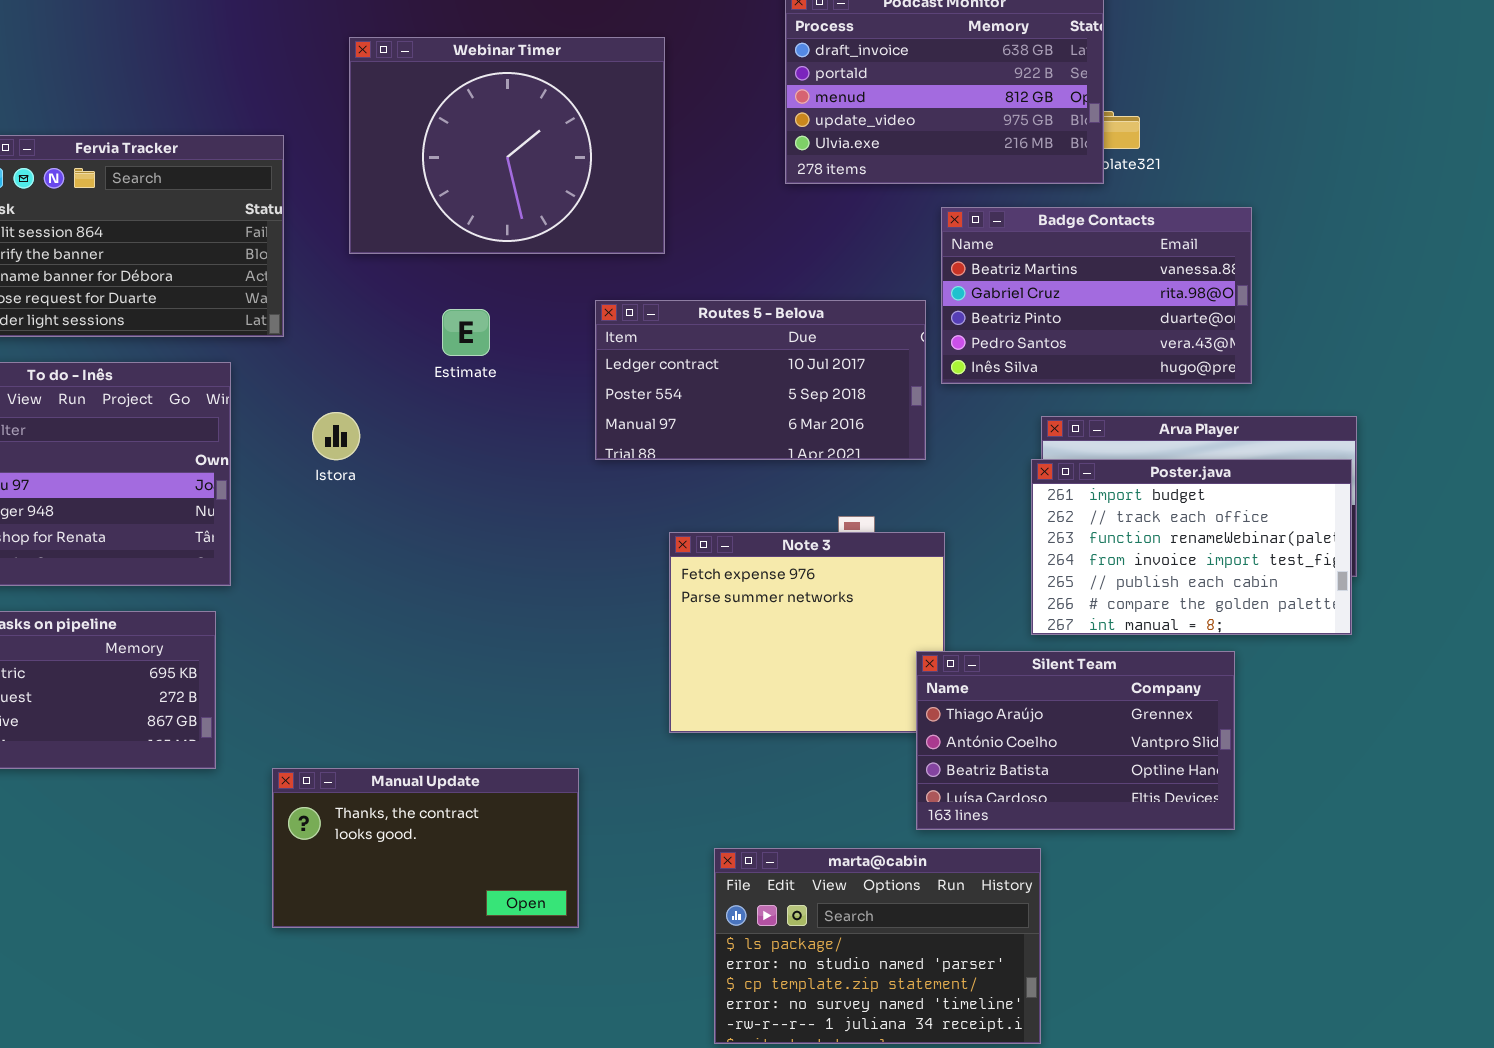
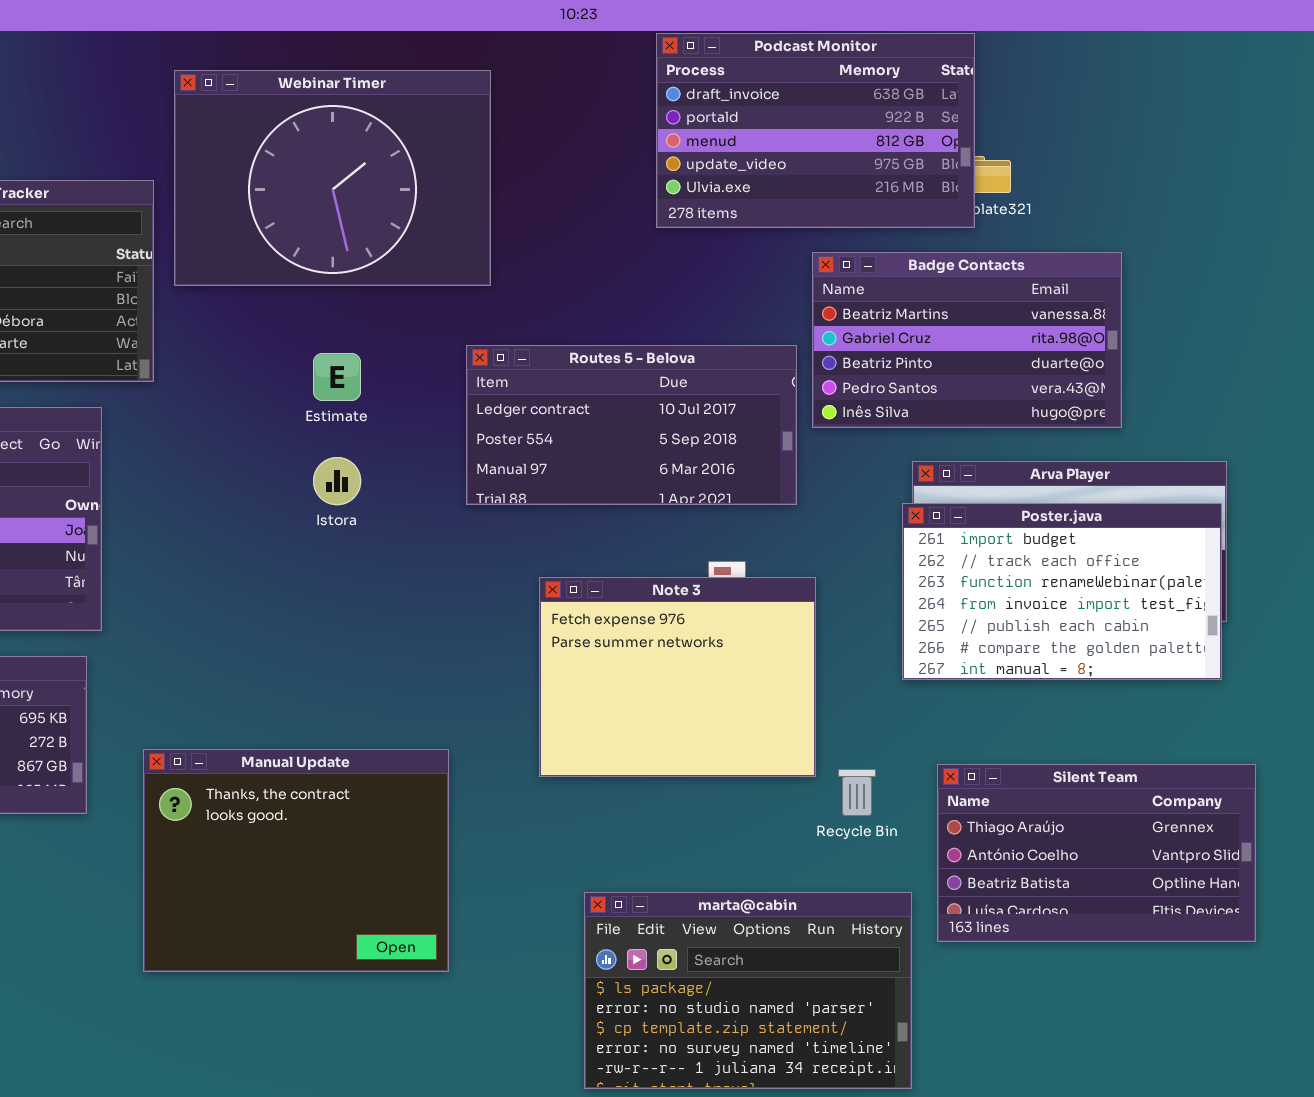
Webinar Timer: [349,37,665,254] -> [174,70,491,286], moved
Istora: [312,412,360,460] -> [313,457,361,505], moved
Silent Team: [916,651,1235,830] -> [937,764,1256,942], moved
Manual Update: [272,768,579,928] -> [143,749,449,972], resized

